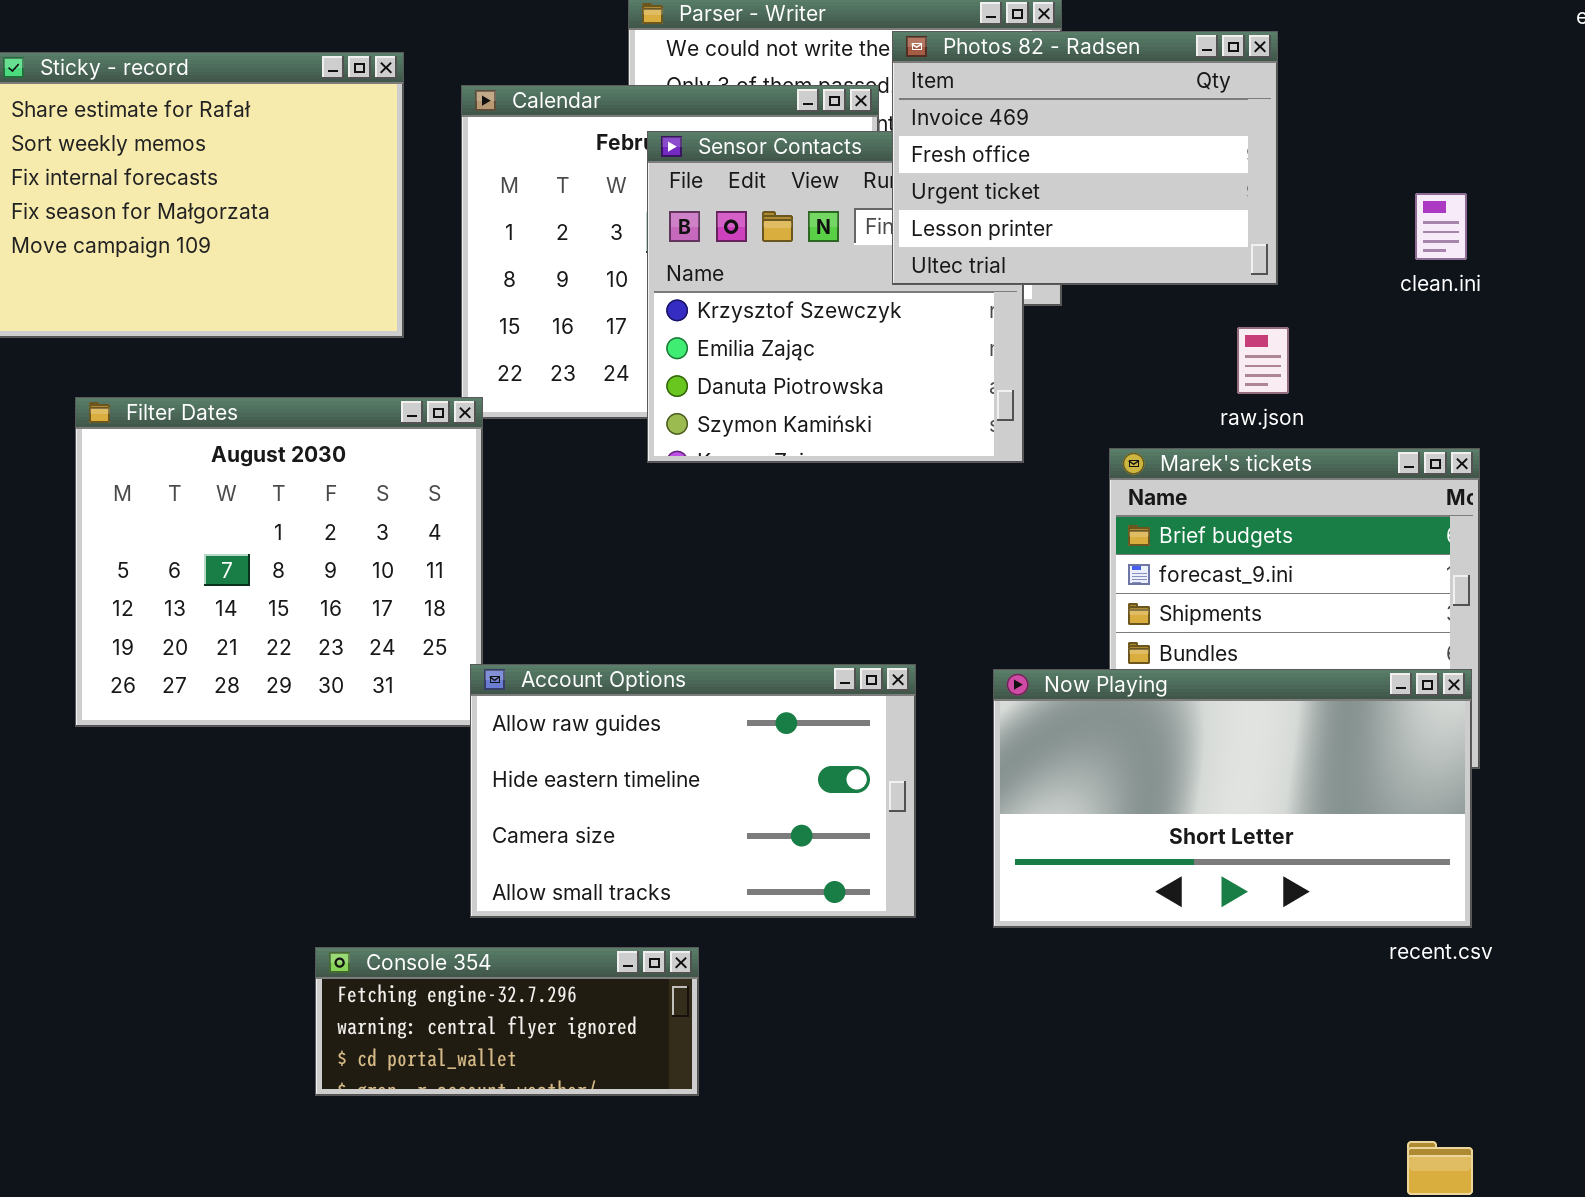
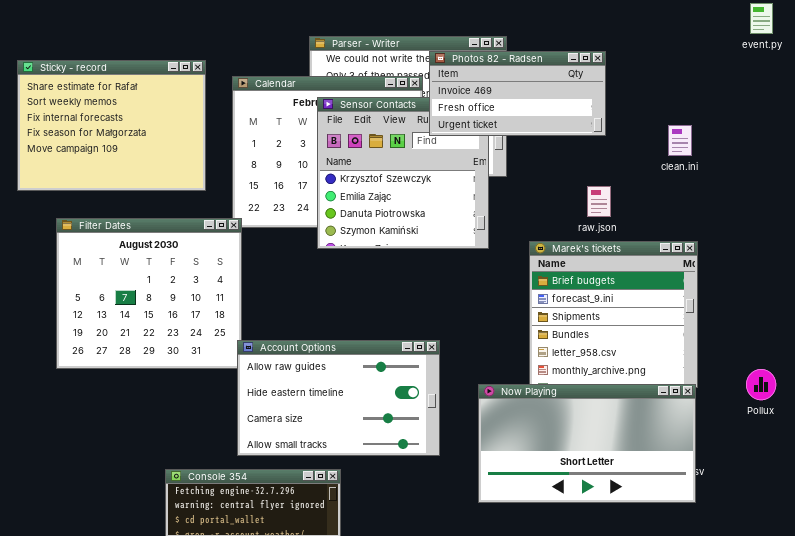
Photos 82 - Radsen: [892,31,1278,285] -> [429,51,606,136], resized
Now Playing: [993,669,1472,928] -> [478,384,696,503], moved

